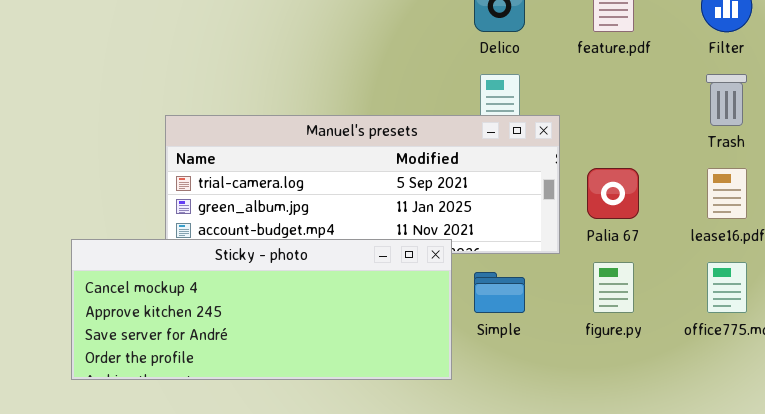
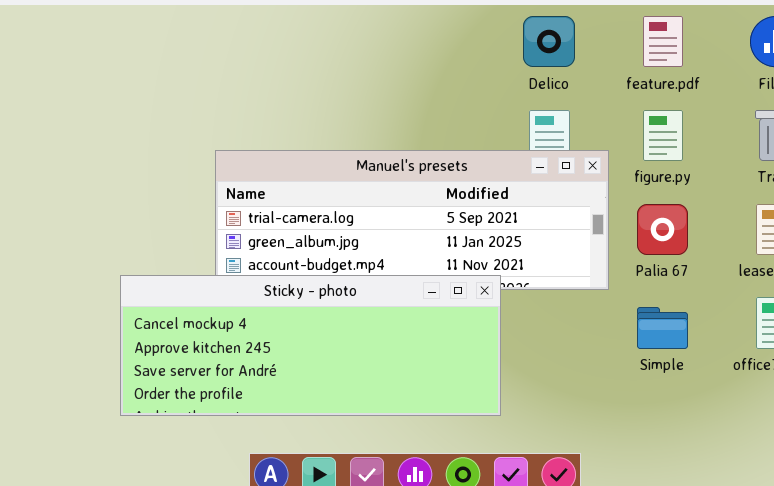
figure.py: [593,262,634,313] -> [643,110,683,161], moved
Simple: [474,272,525,313] -> [637,307,688,349], moved

